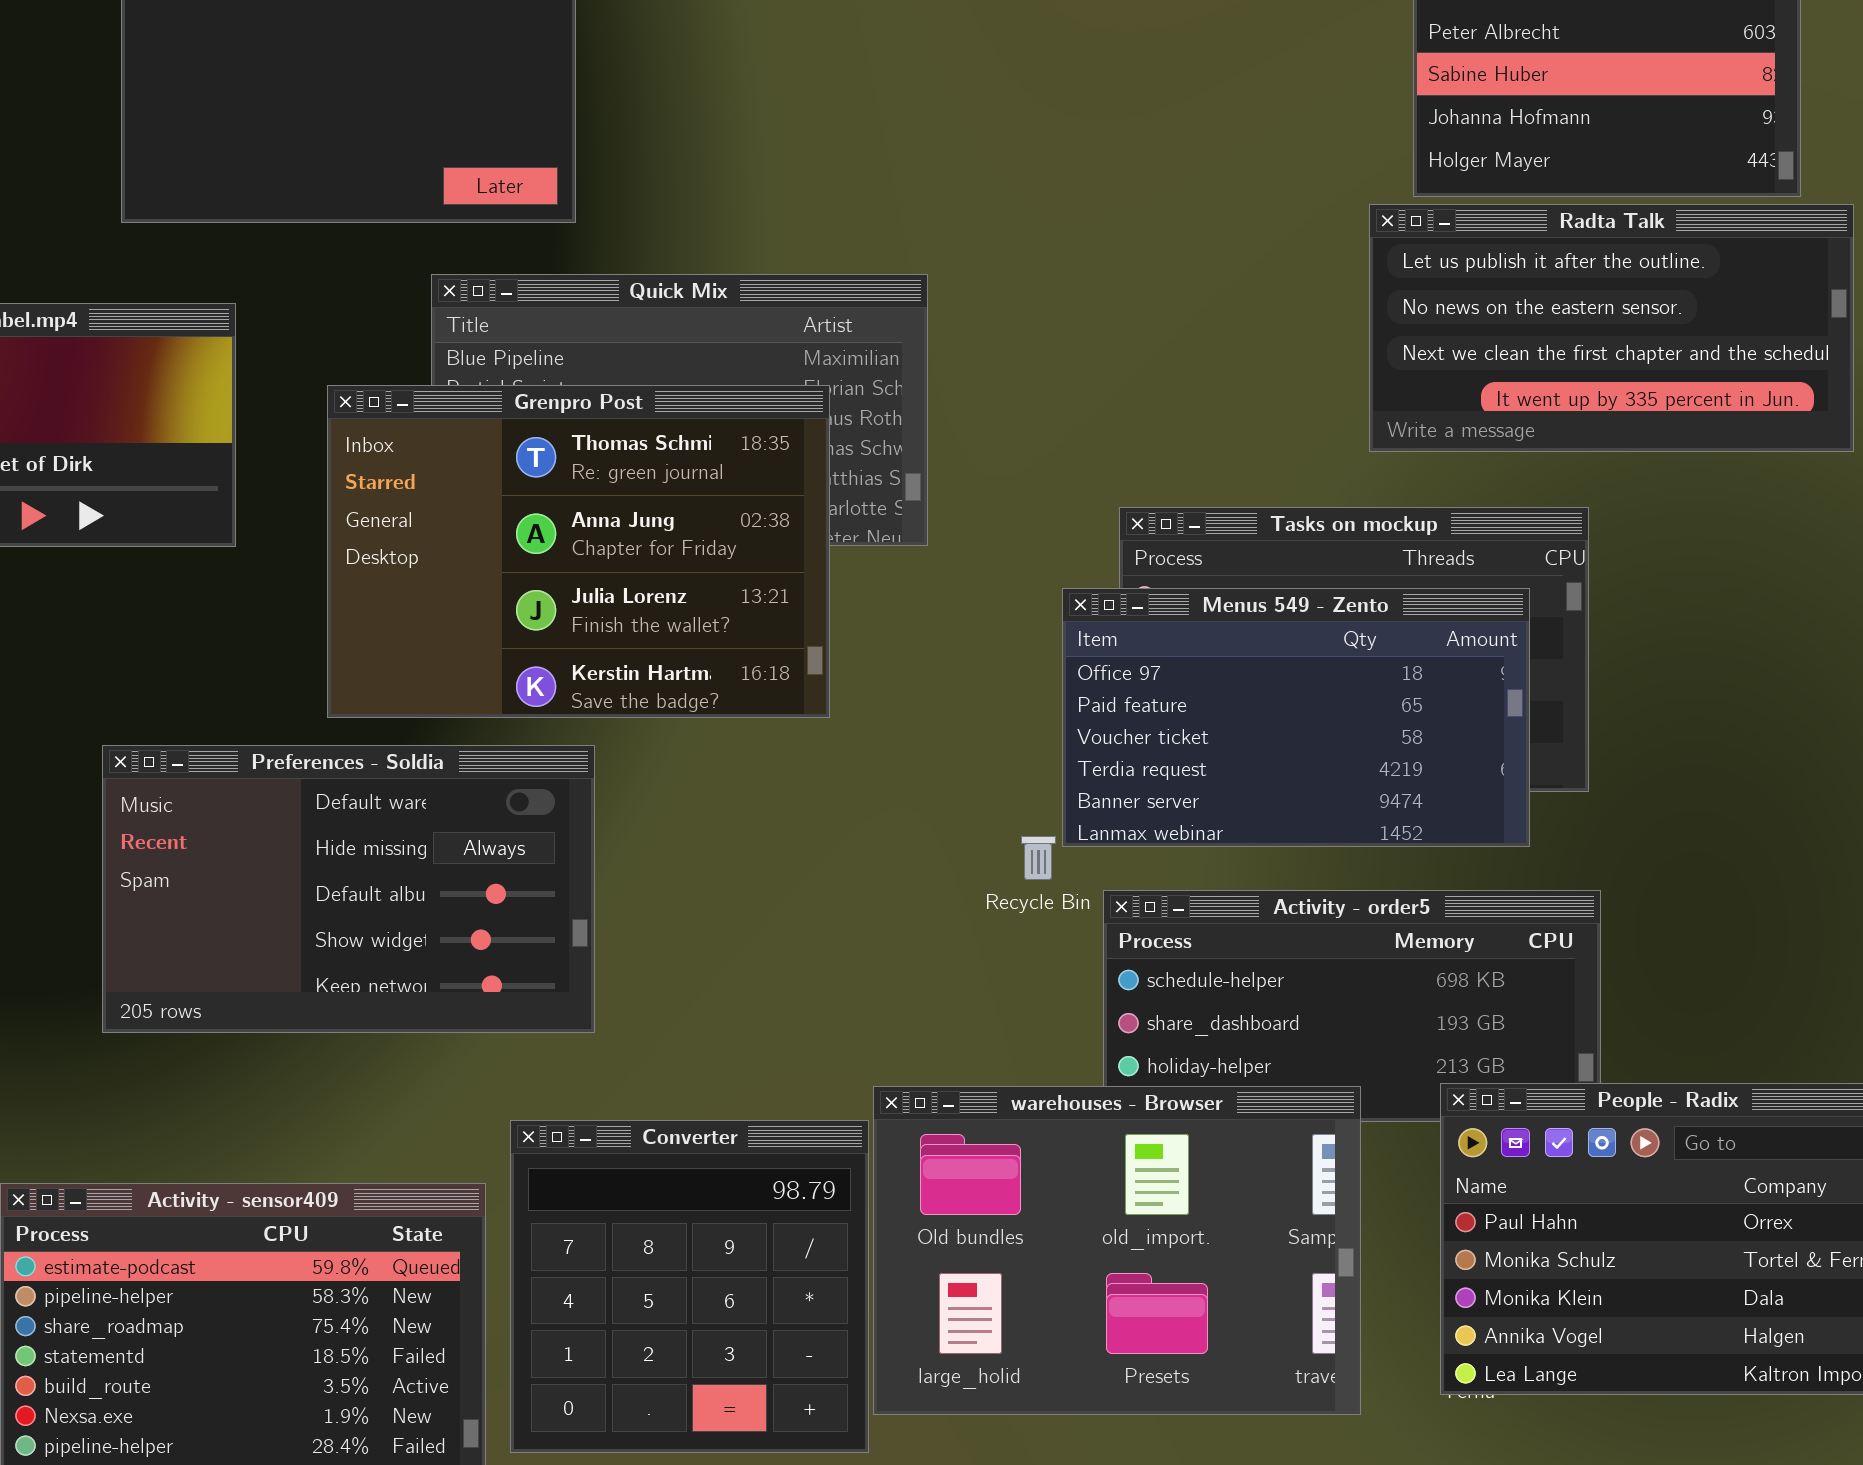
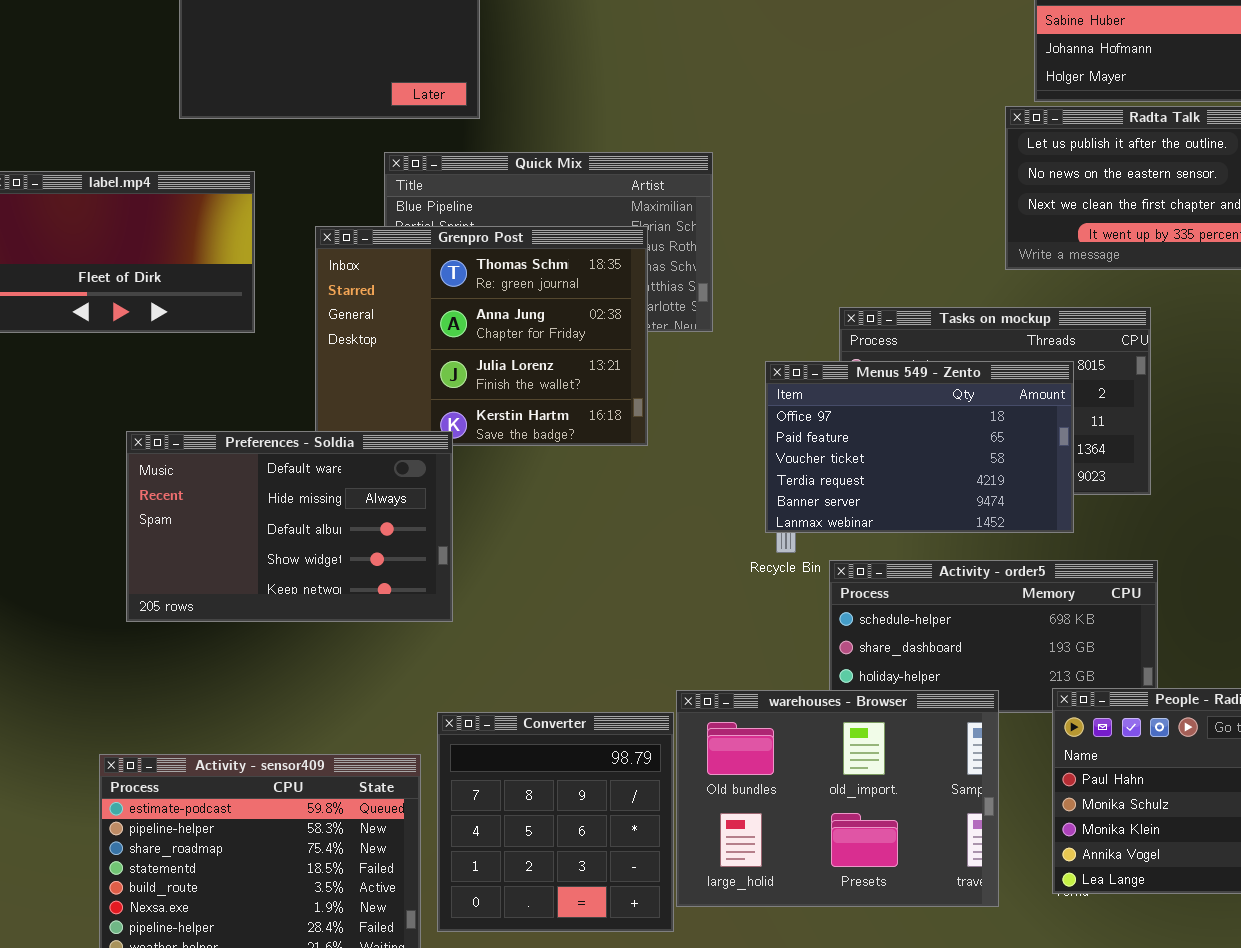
Menus 549 - Zento: [1062,588,1530,847] -> [765,361,1074,533], moved
Preferences - Soldia: [102,745,595,1033] -> [126,431,453,622], moved

